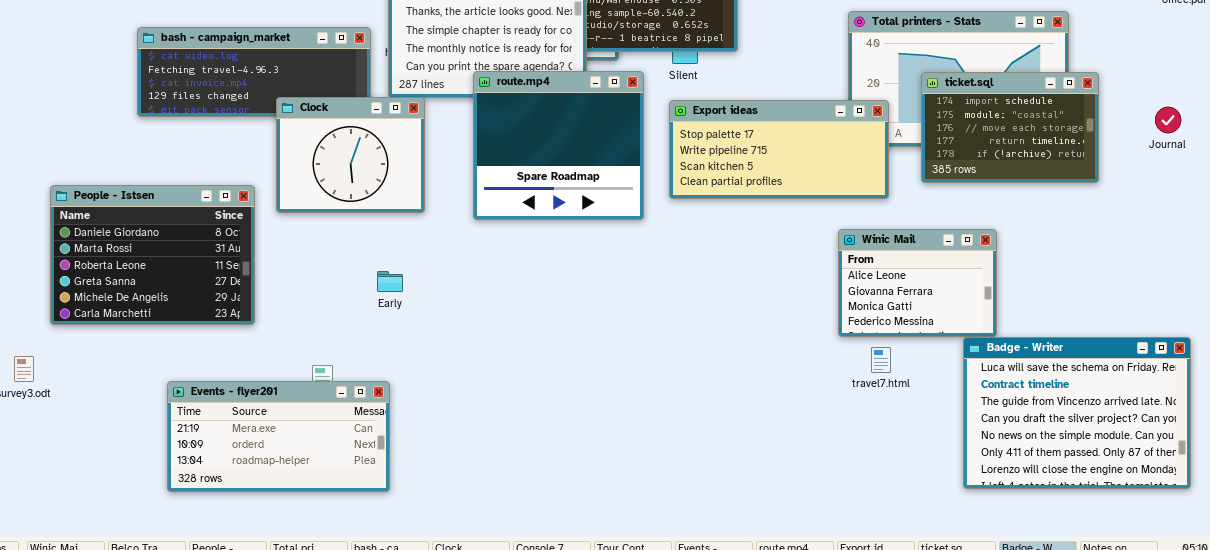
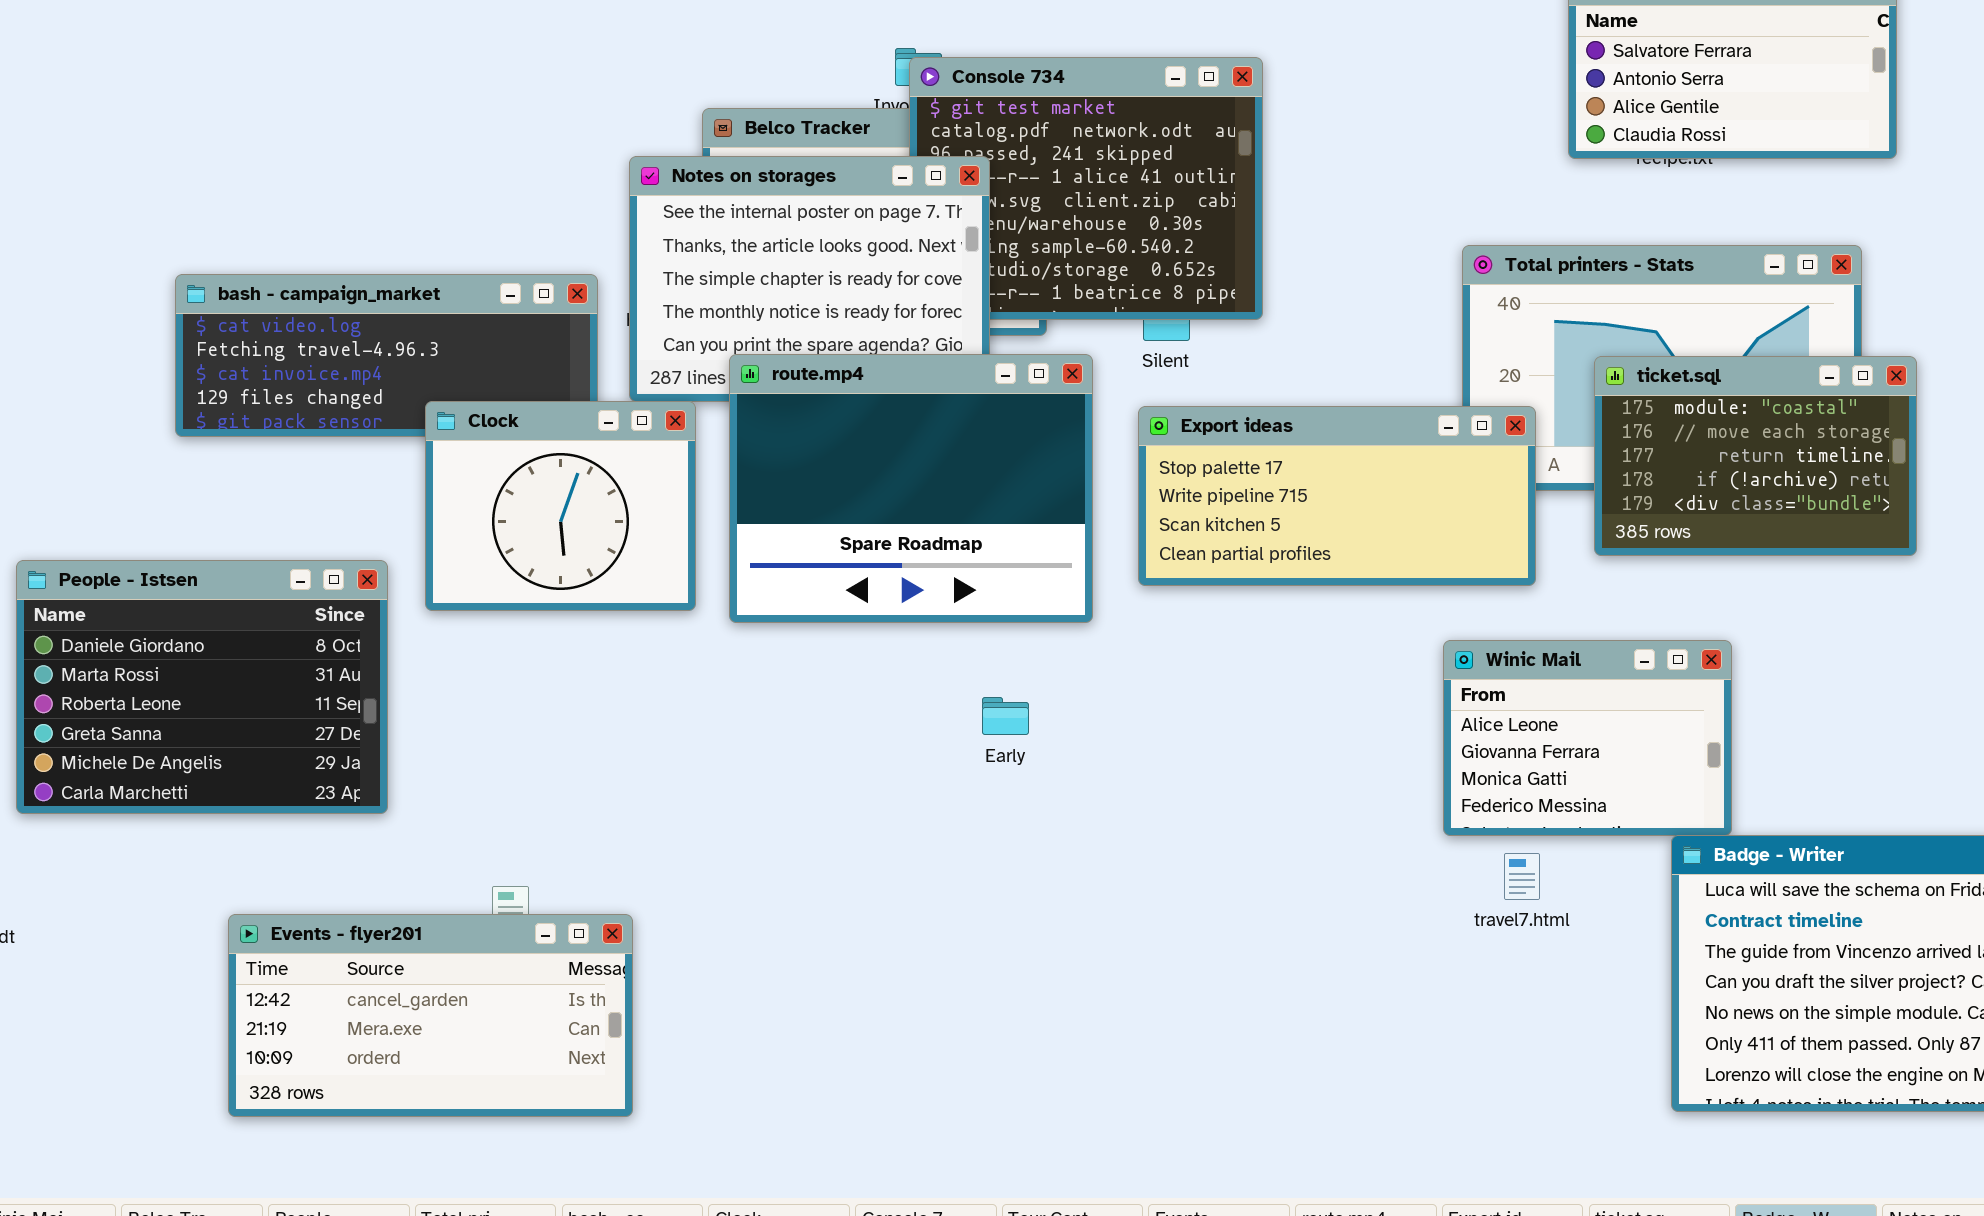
route.mp4: [473,71,644,220] -> [729,354,1093,623], resized
ticket.sql: [921,72,1099,183] -> [1594,356,1917,556], scrolled down 1 row
Early: [377,271,403,292] -> [982,697,1029,735], moved
Events - flyer201: [167,381,390,492] -> [228,914,633,1117], scrolled up 1 row

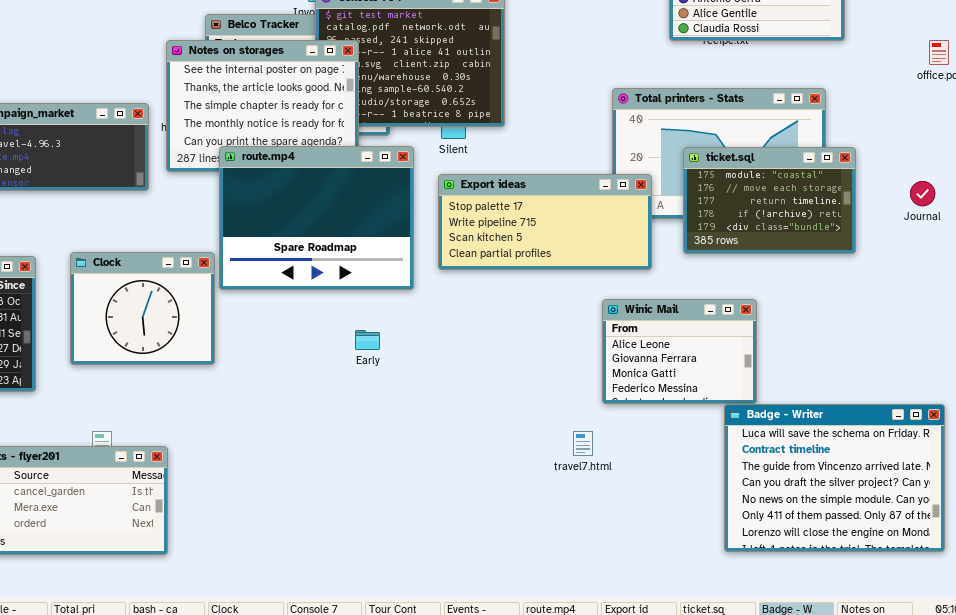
Clock: [425,401,696,611] -> [70,252,215,365], moved
travel7.html: [1504,853,1540,900] -> [573,431,593,456], moved

